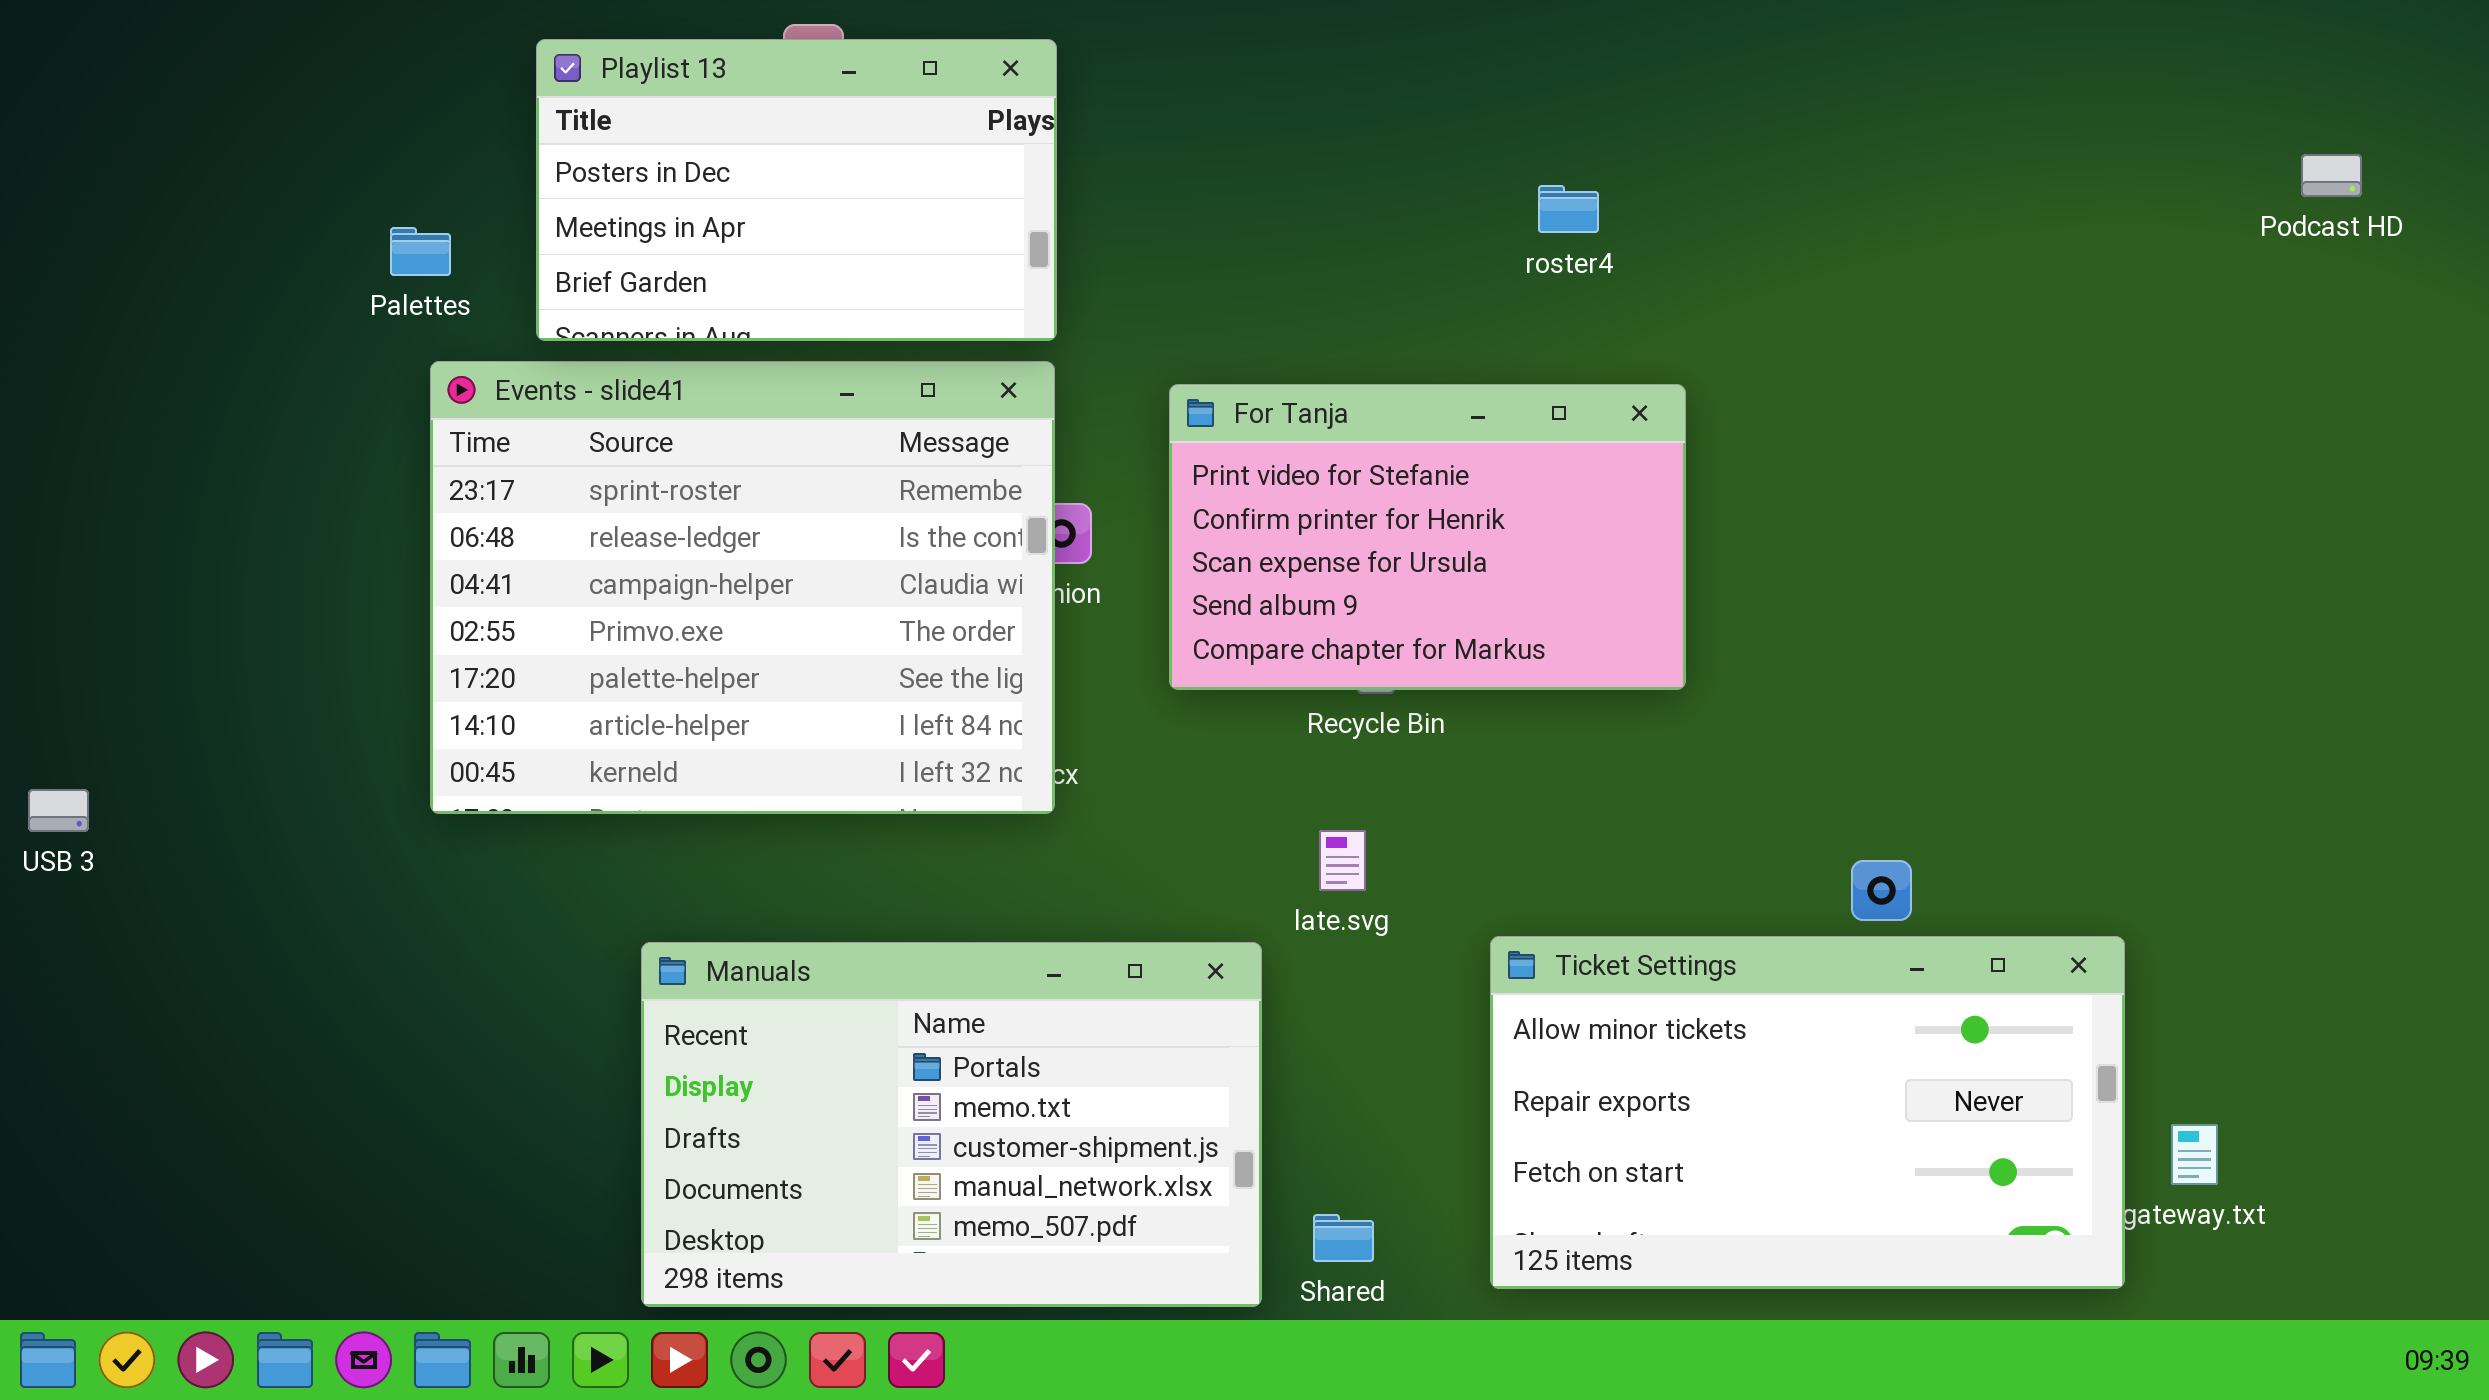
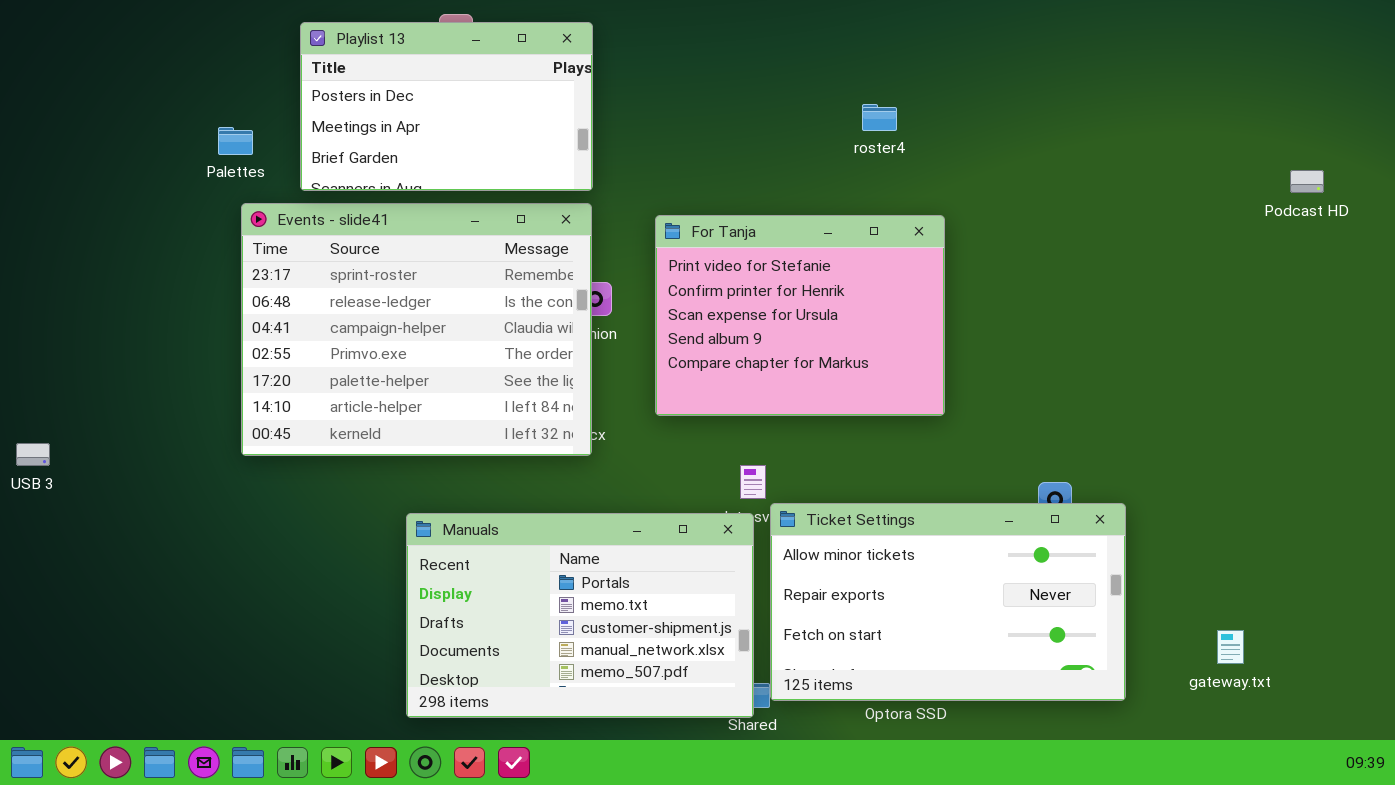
Podcast HD: [2301,154,2362,197] -> [1290,170,1324,193], moved
For Tanja: [1169,384,1686,690] -> [655,215,945,416], resized
Ticket Settings: [1490,936,2125,1289] -> [770,503,1126,701], moved
Manuals: [641,942,1262,1307] -> [406,513,754,718], moved

